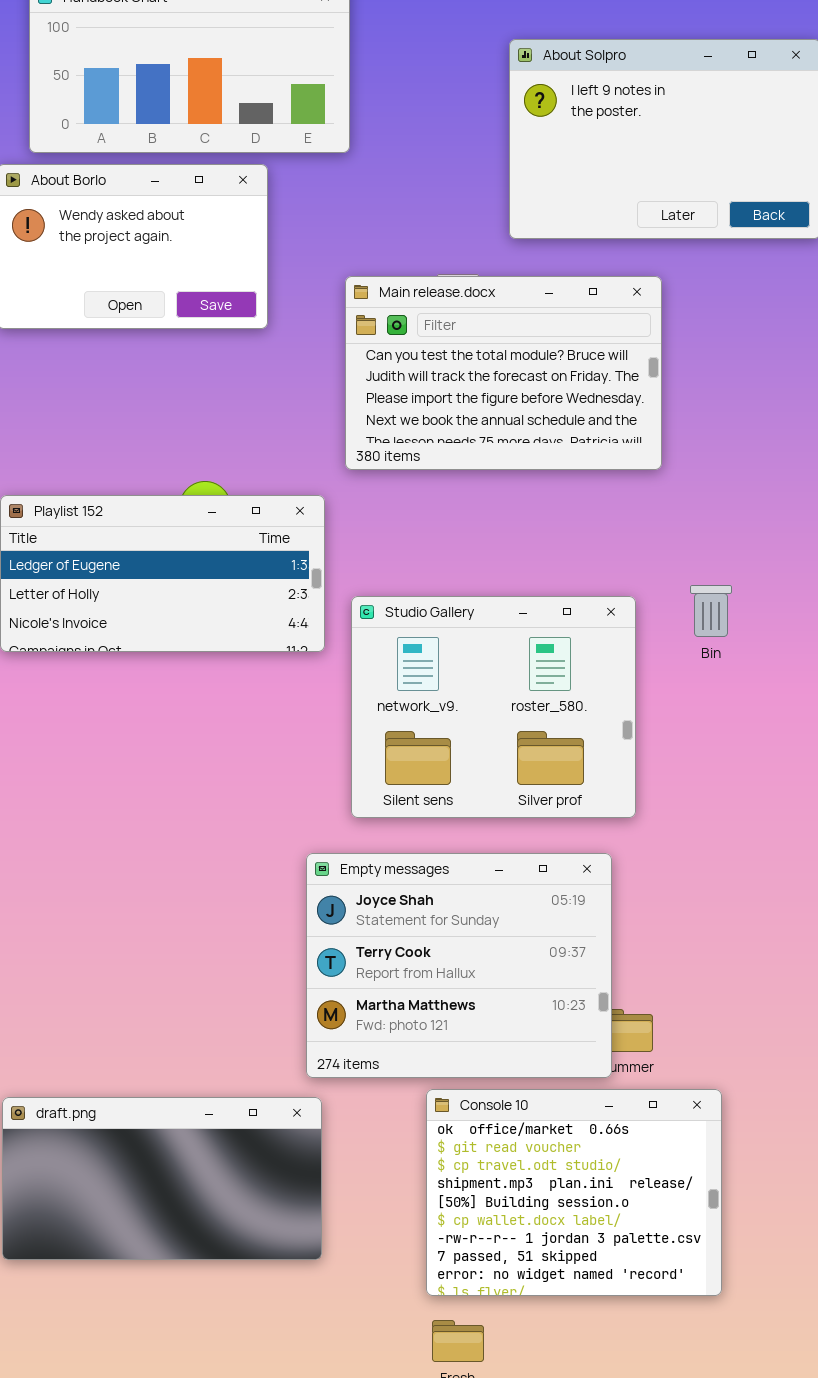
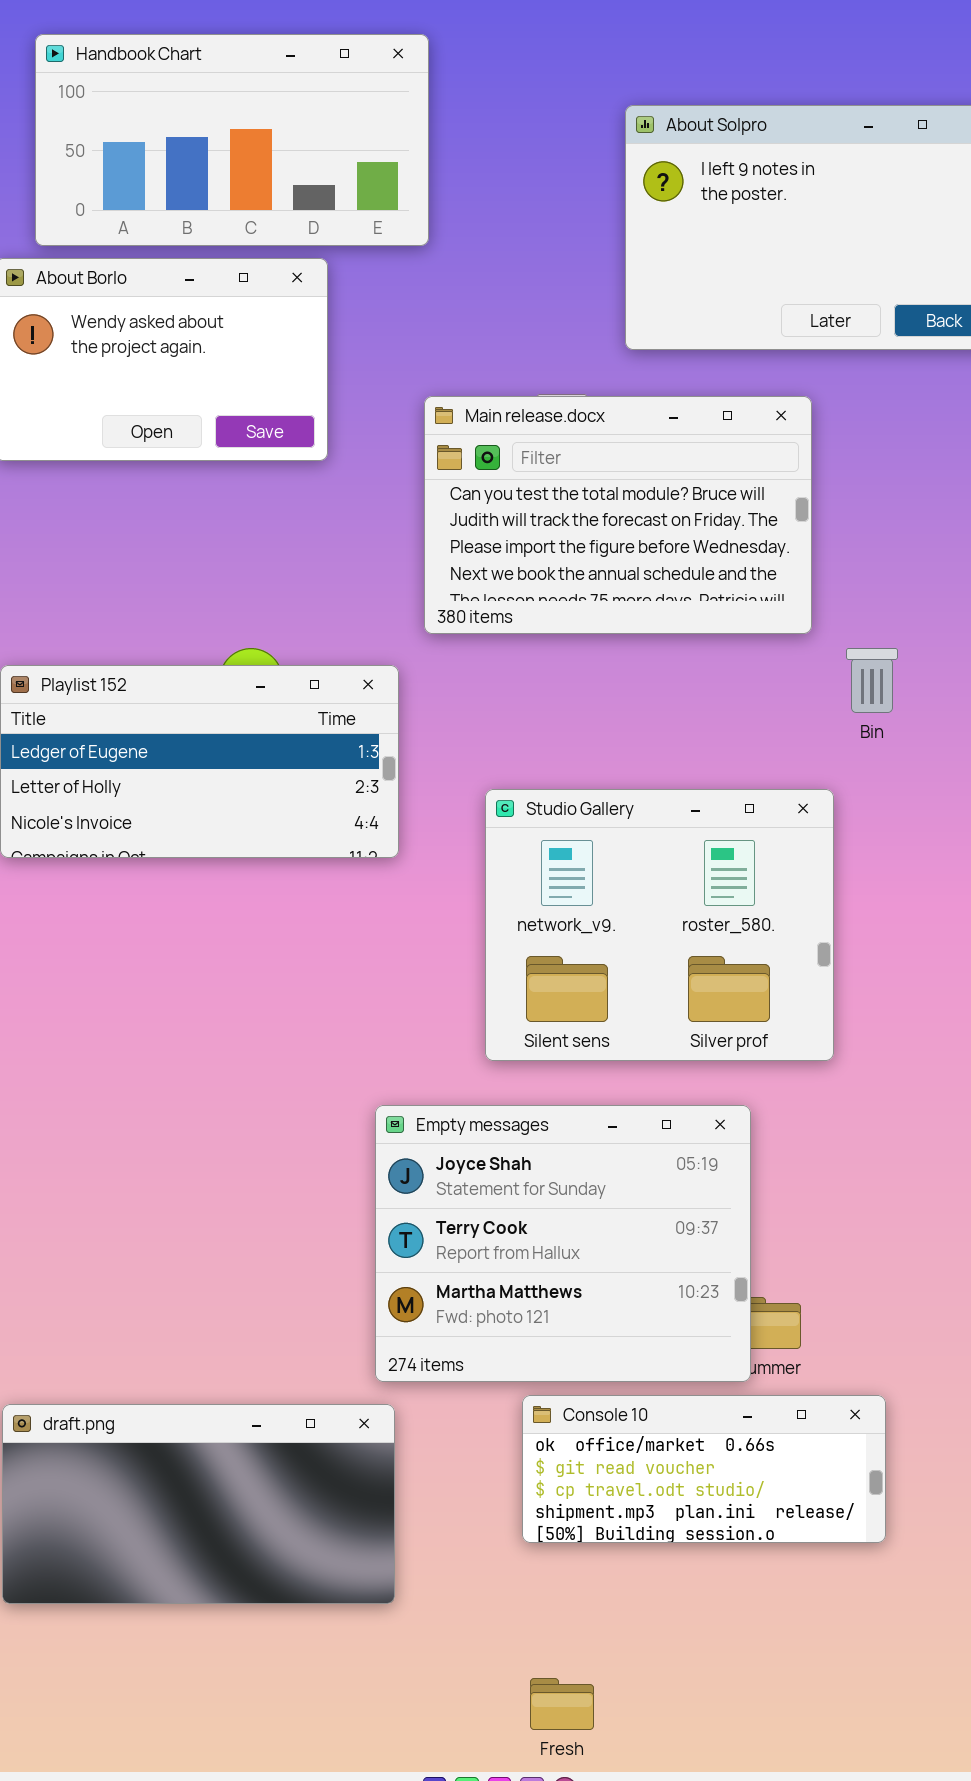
Bin: [690,585,732,637] -> [846,648,898,713], moved
Studio Gallery: [351,596,636,818] -> [485,789,834,1061], moved
Console 10: [426,1089,722,1296] -> [522,1395,886,1543], resized

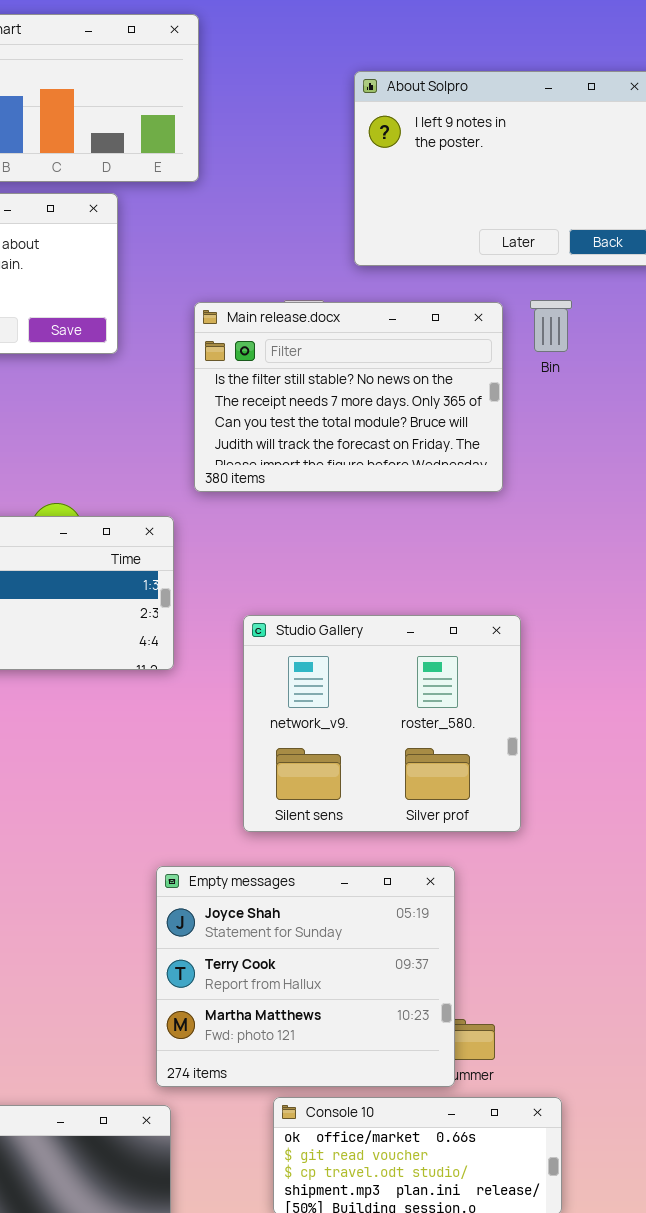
Main release.docx: [424,396,812,634] -> [194,302,503,492], scrolled up 2 rows
Bin: [846,648,898,713] -> [530,300,572,352], moved

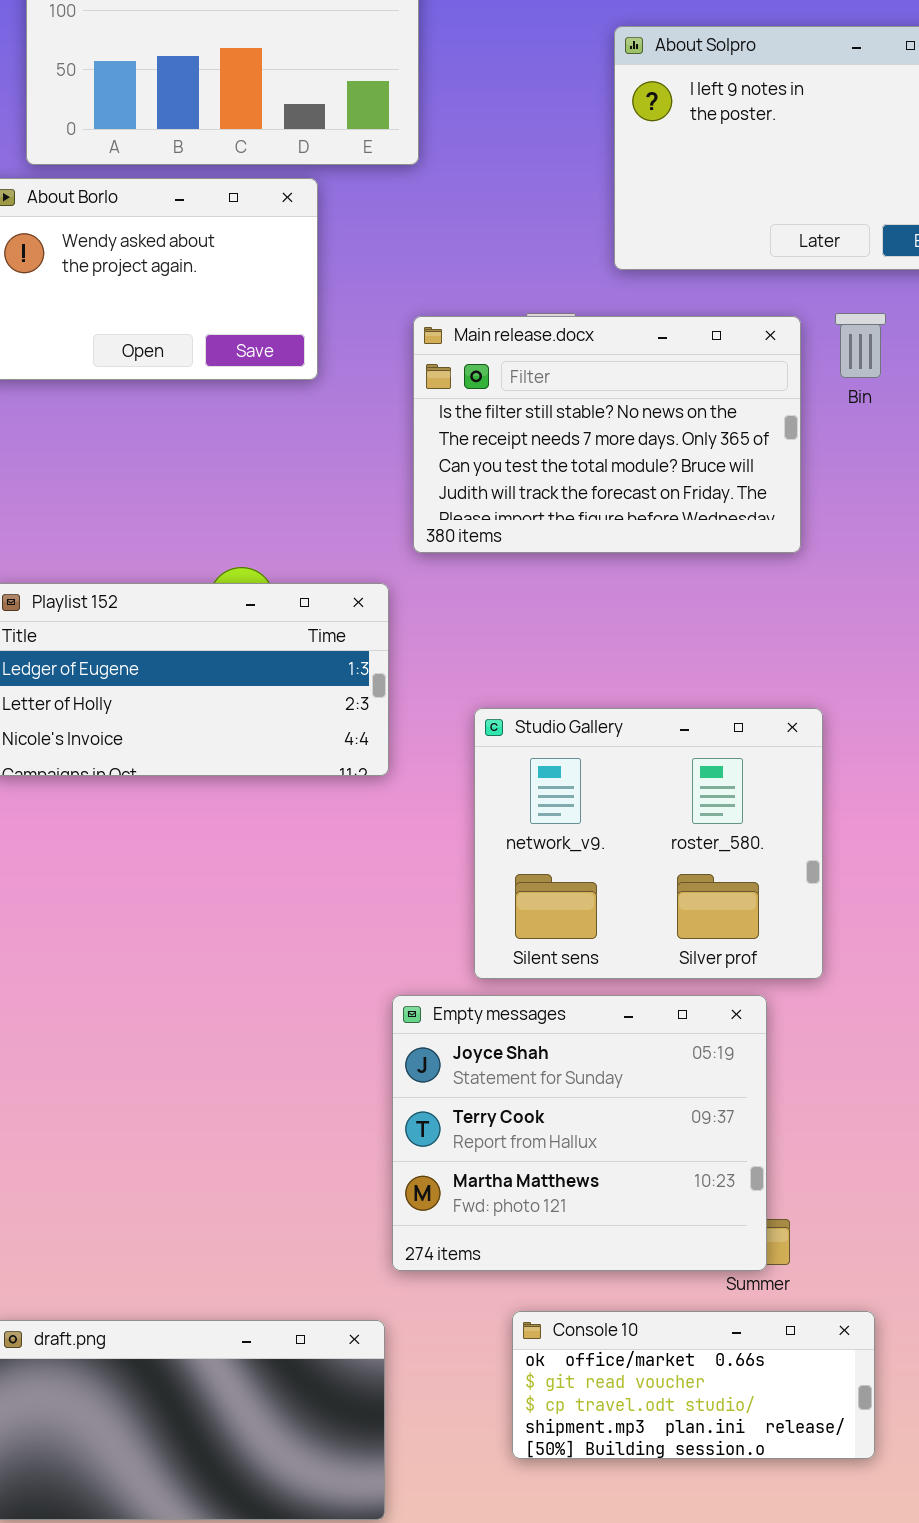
Empty messages: [156,866,455,1087] -> [392,995,767,1271], moved

